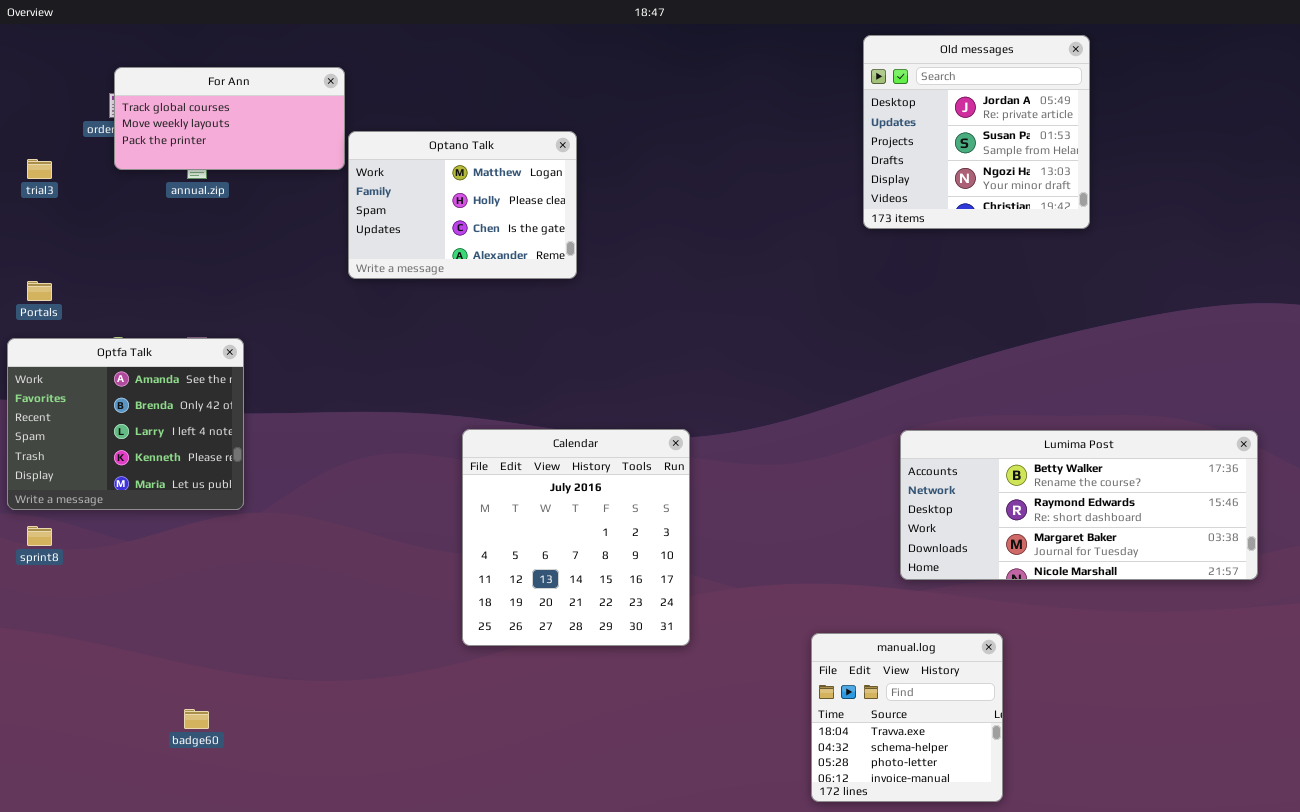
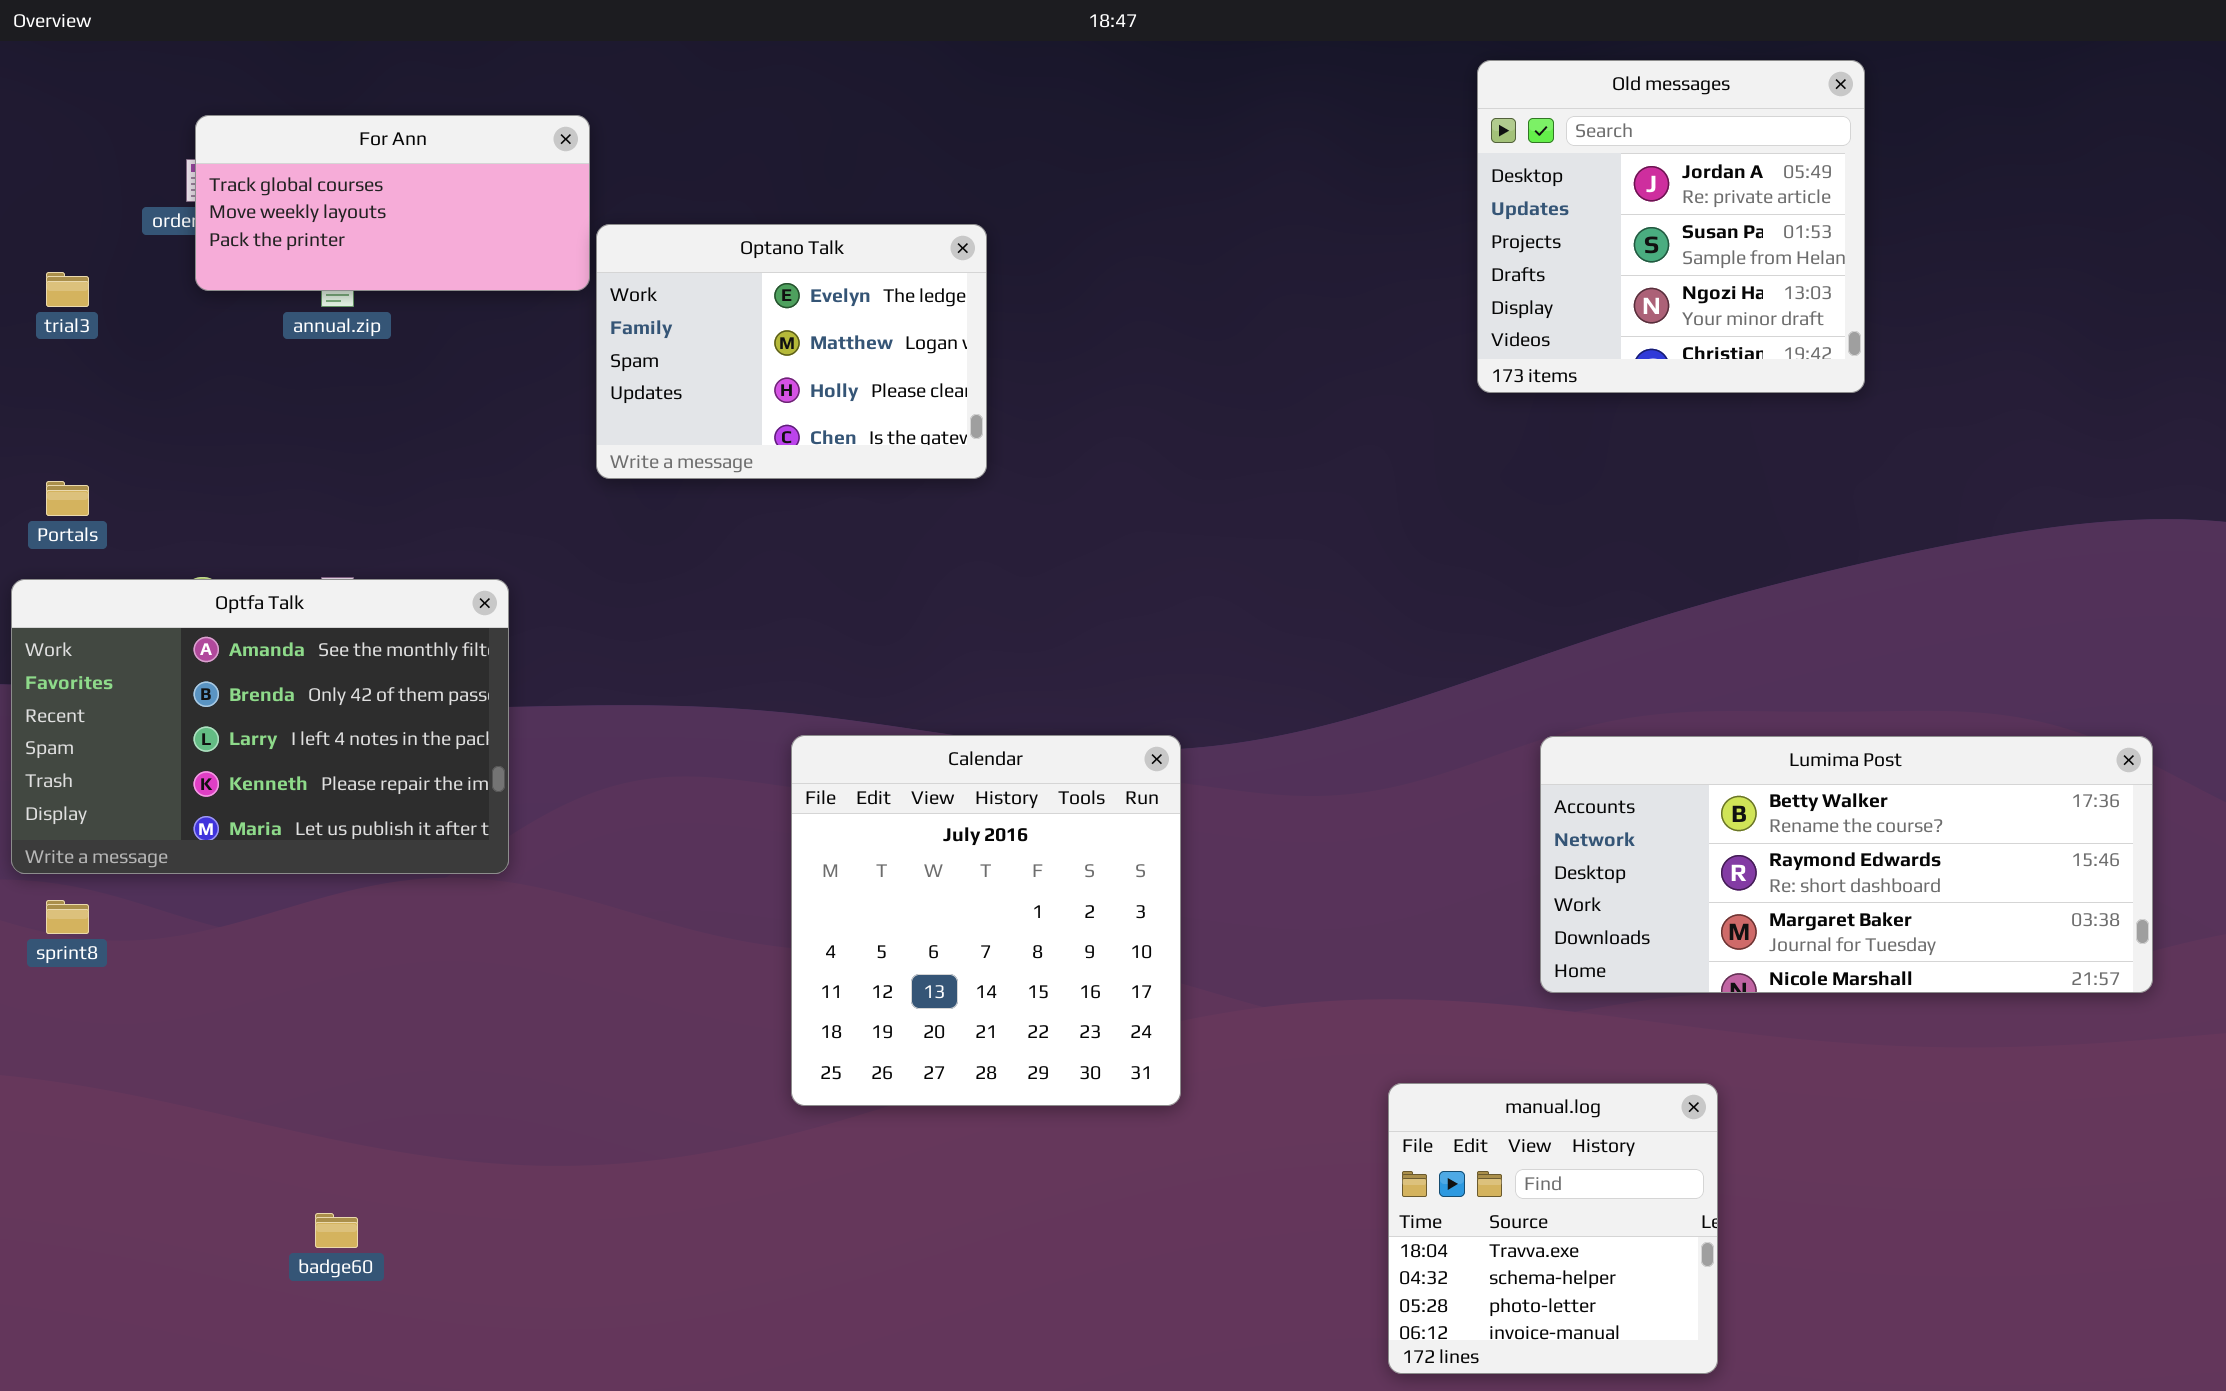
Optano Talk: [348,131,577,279] -> [596,224,987,479], scrolled up 1 row
Optfa Talk: [7,338,244,510] -> [11,579,509,874], resized

